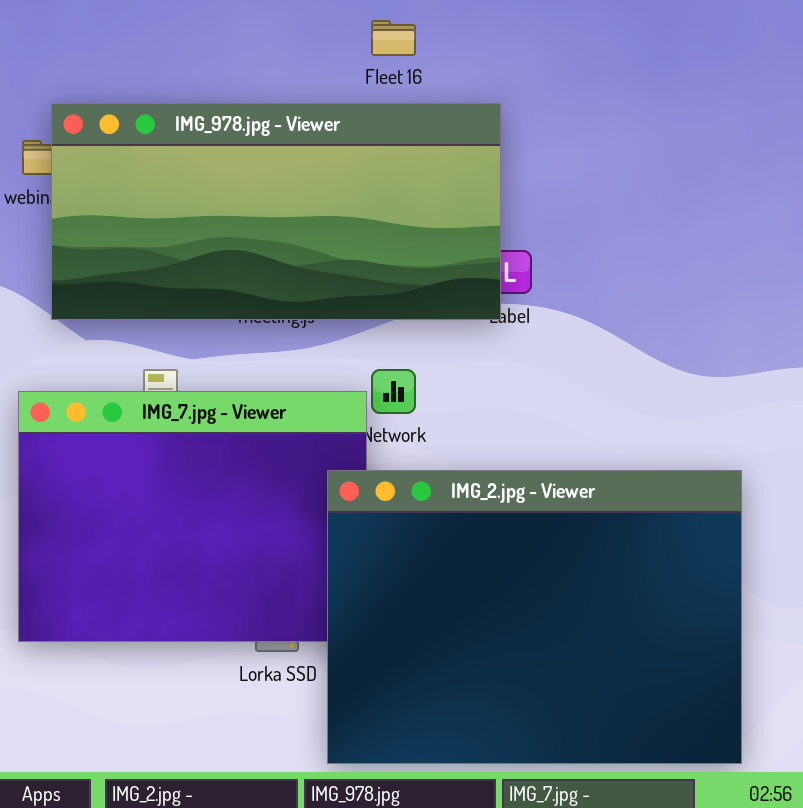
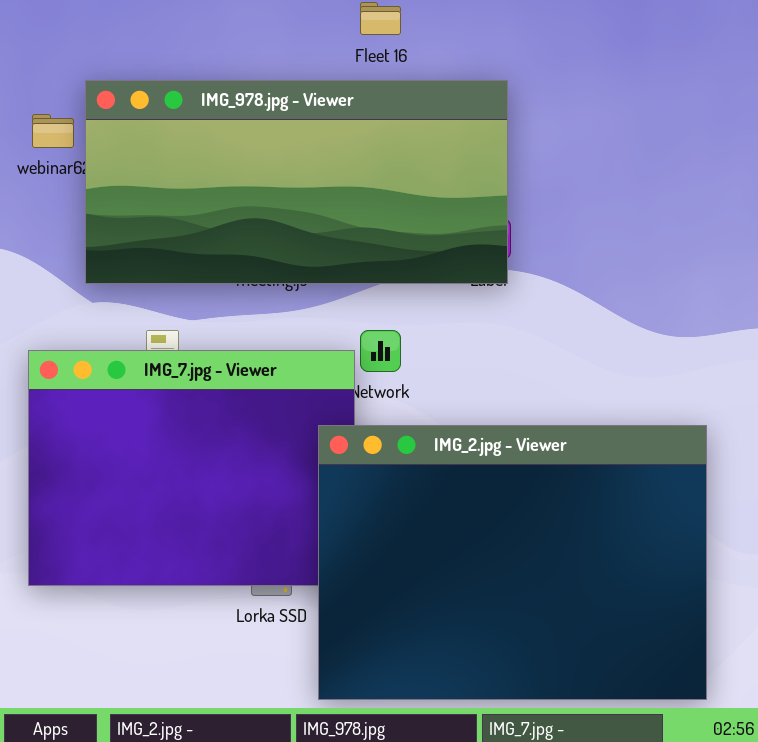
IMG_978.jpg - Viewer: [51,103,501,320] -> [85,80,508,284], moved

